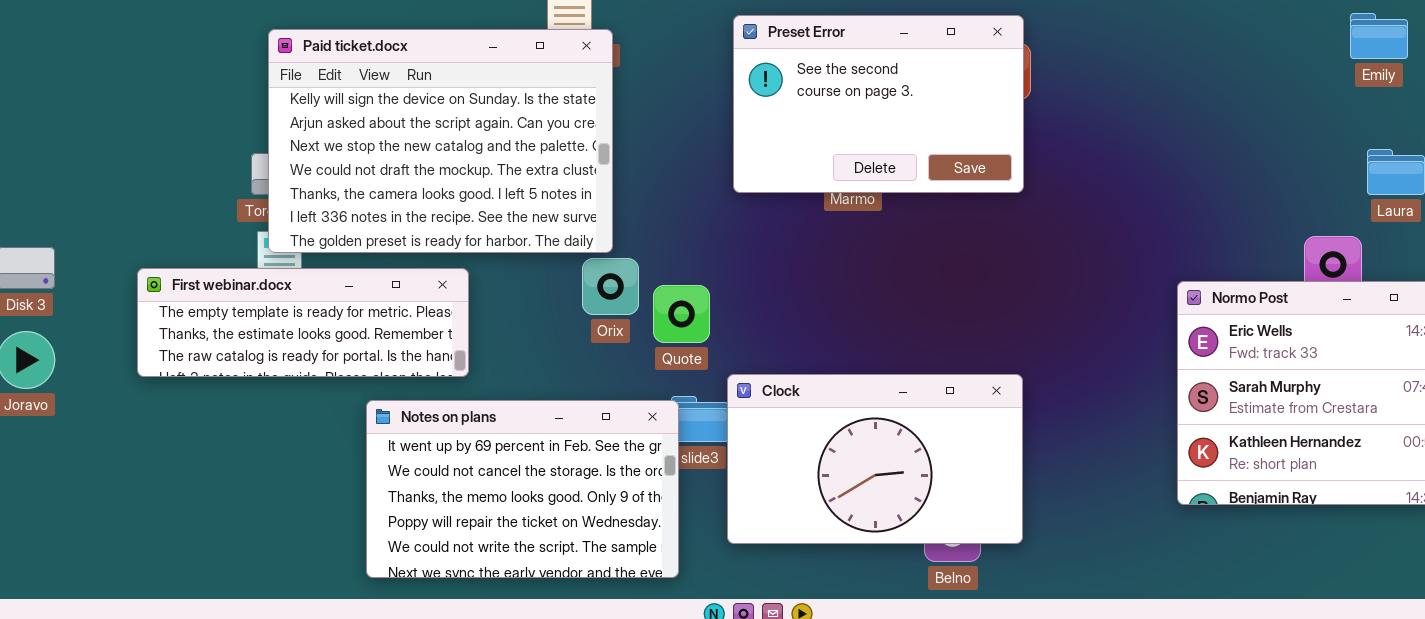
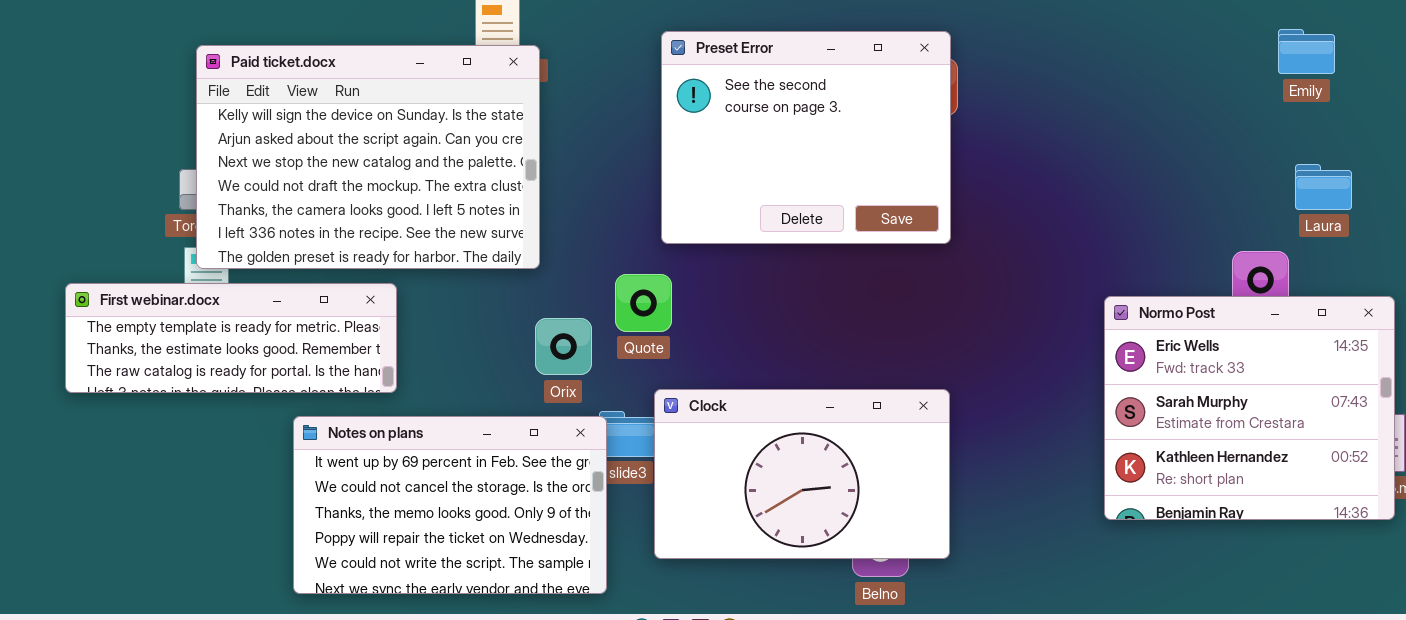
Preset Error: [733,15,1024,193] -> [661,31,951,244], resized
Orix: [582,258,639,315] -> [535,318,592,375], moved
Quote: [653,285,710,343] -> [615,274,672,332], moved

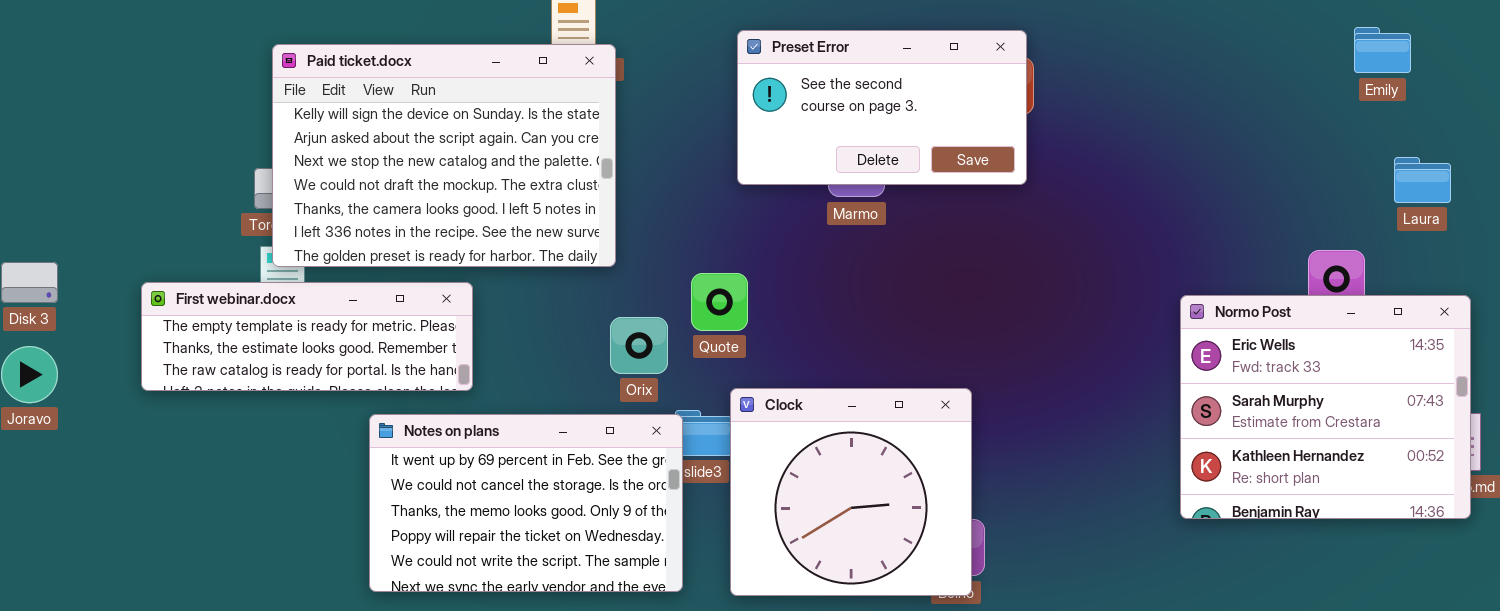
Preset Error: [661,31,951,244] -> [737,30,1027,185], resized
Laura: [1295,164,1352,210] -> [1394,157,1451,203], moved
Clock: [654,389,950,559] -> [730,388,972,596], resized

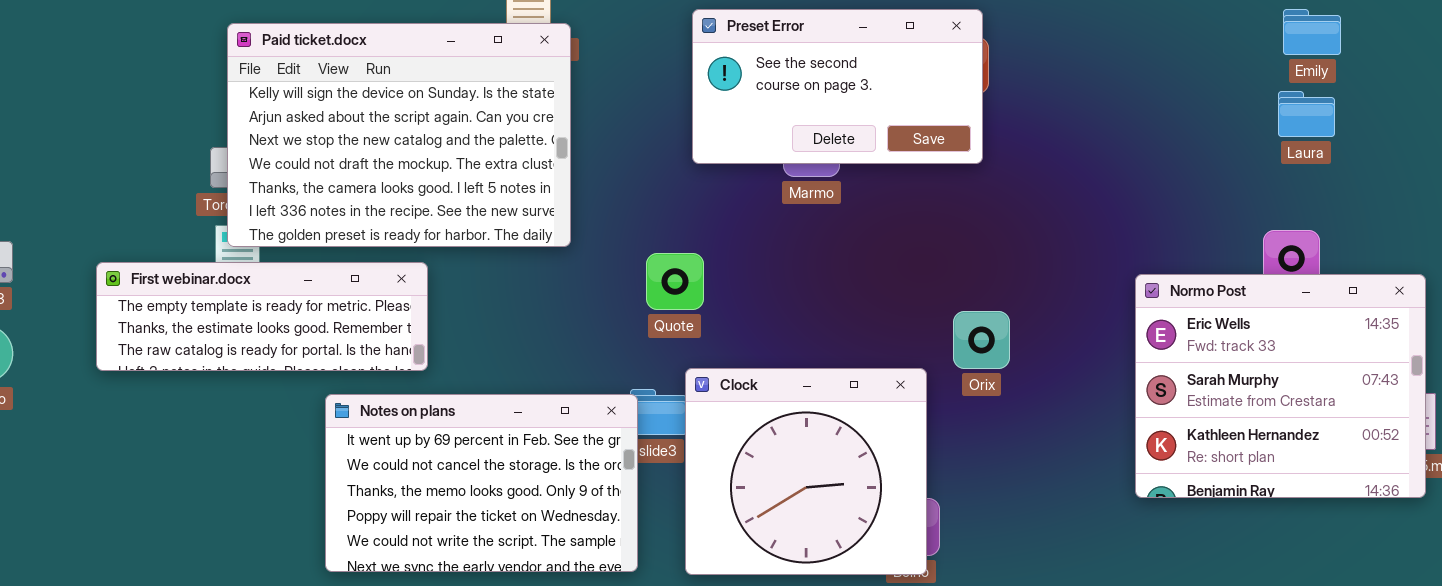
Emily: [1354,27,1411,73] -> [1283,9,1341,55], moved
Laura: [1394,157,1451,203] -> [1278,91,1335,137], moved
Orix: [610,317,668,374] -> [953,311,1010,369], moved

